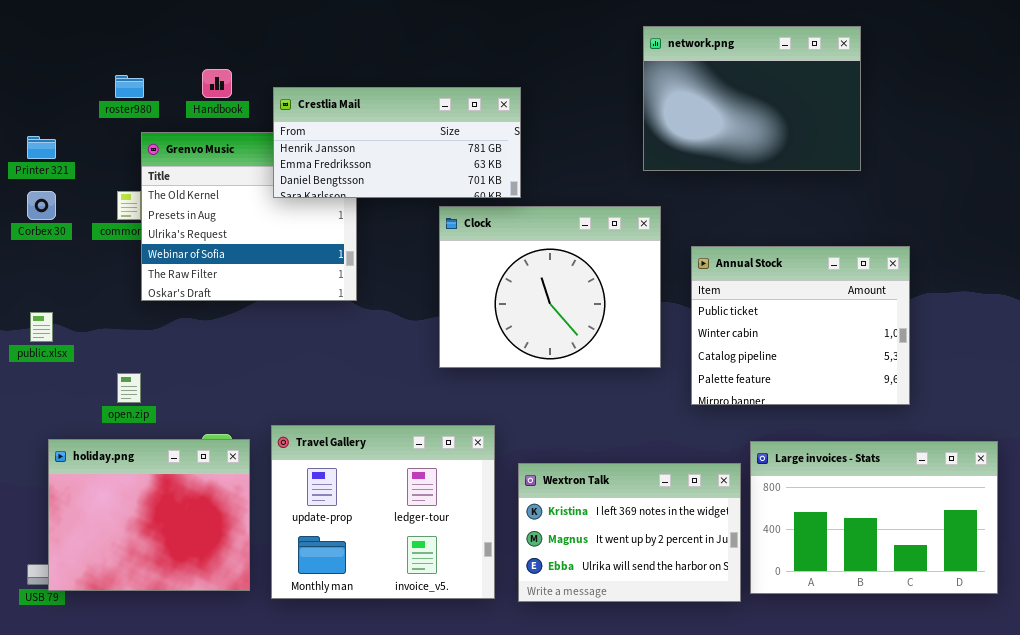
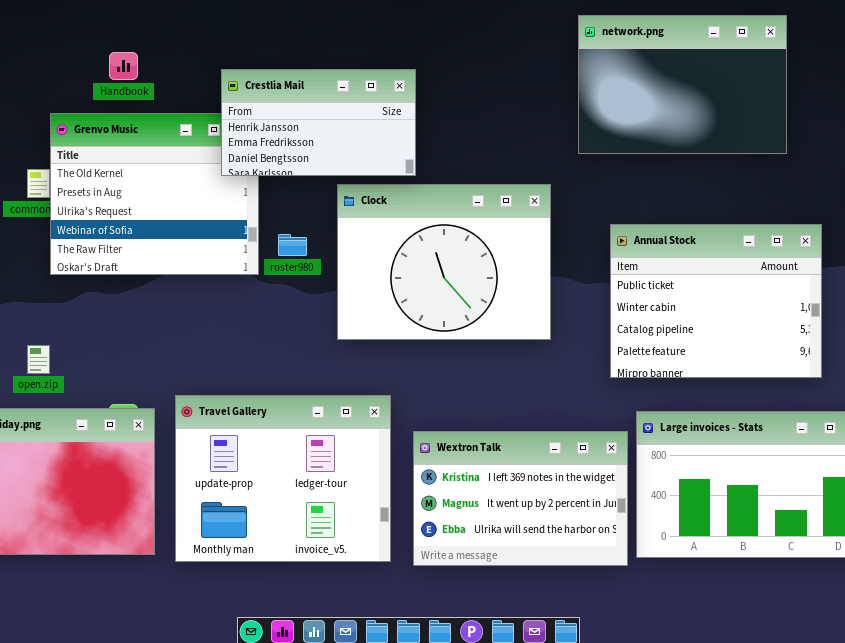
network.png: [643,26,861,171] -> [578,15,787,154], moved
roster980: [115,75,144,98] -> [278,234,307,256], moved
Crestlia Mail: [273,87,521,198] -> [221,69,416,176], resized
Annual Stock: [691,246,910,405] -> [610,224,822,378], moved

